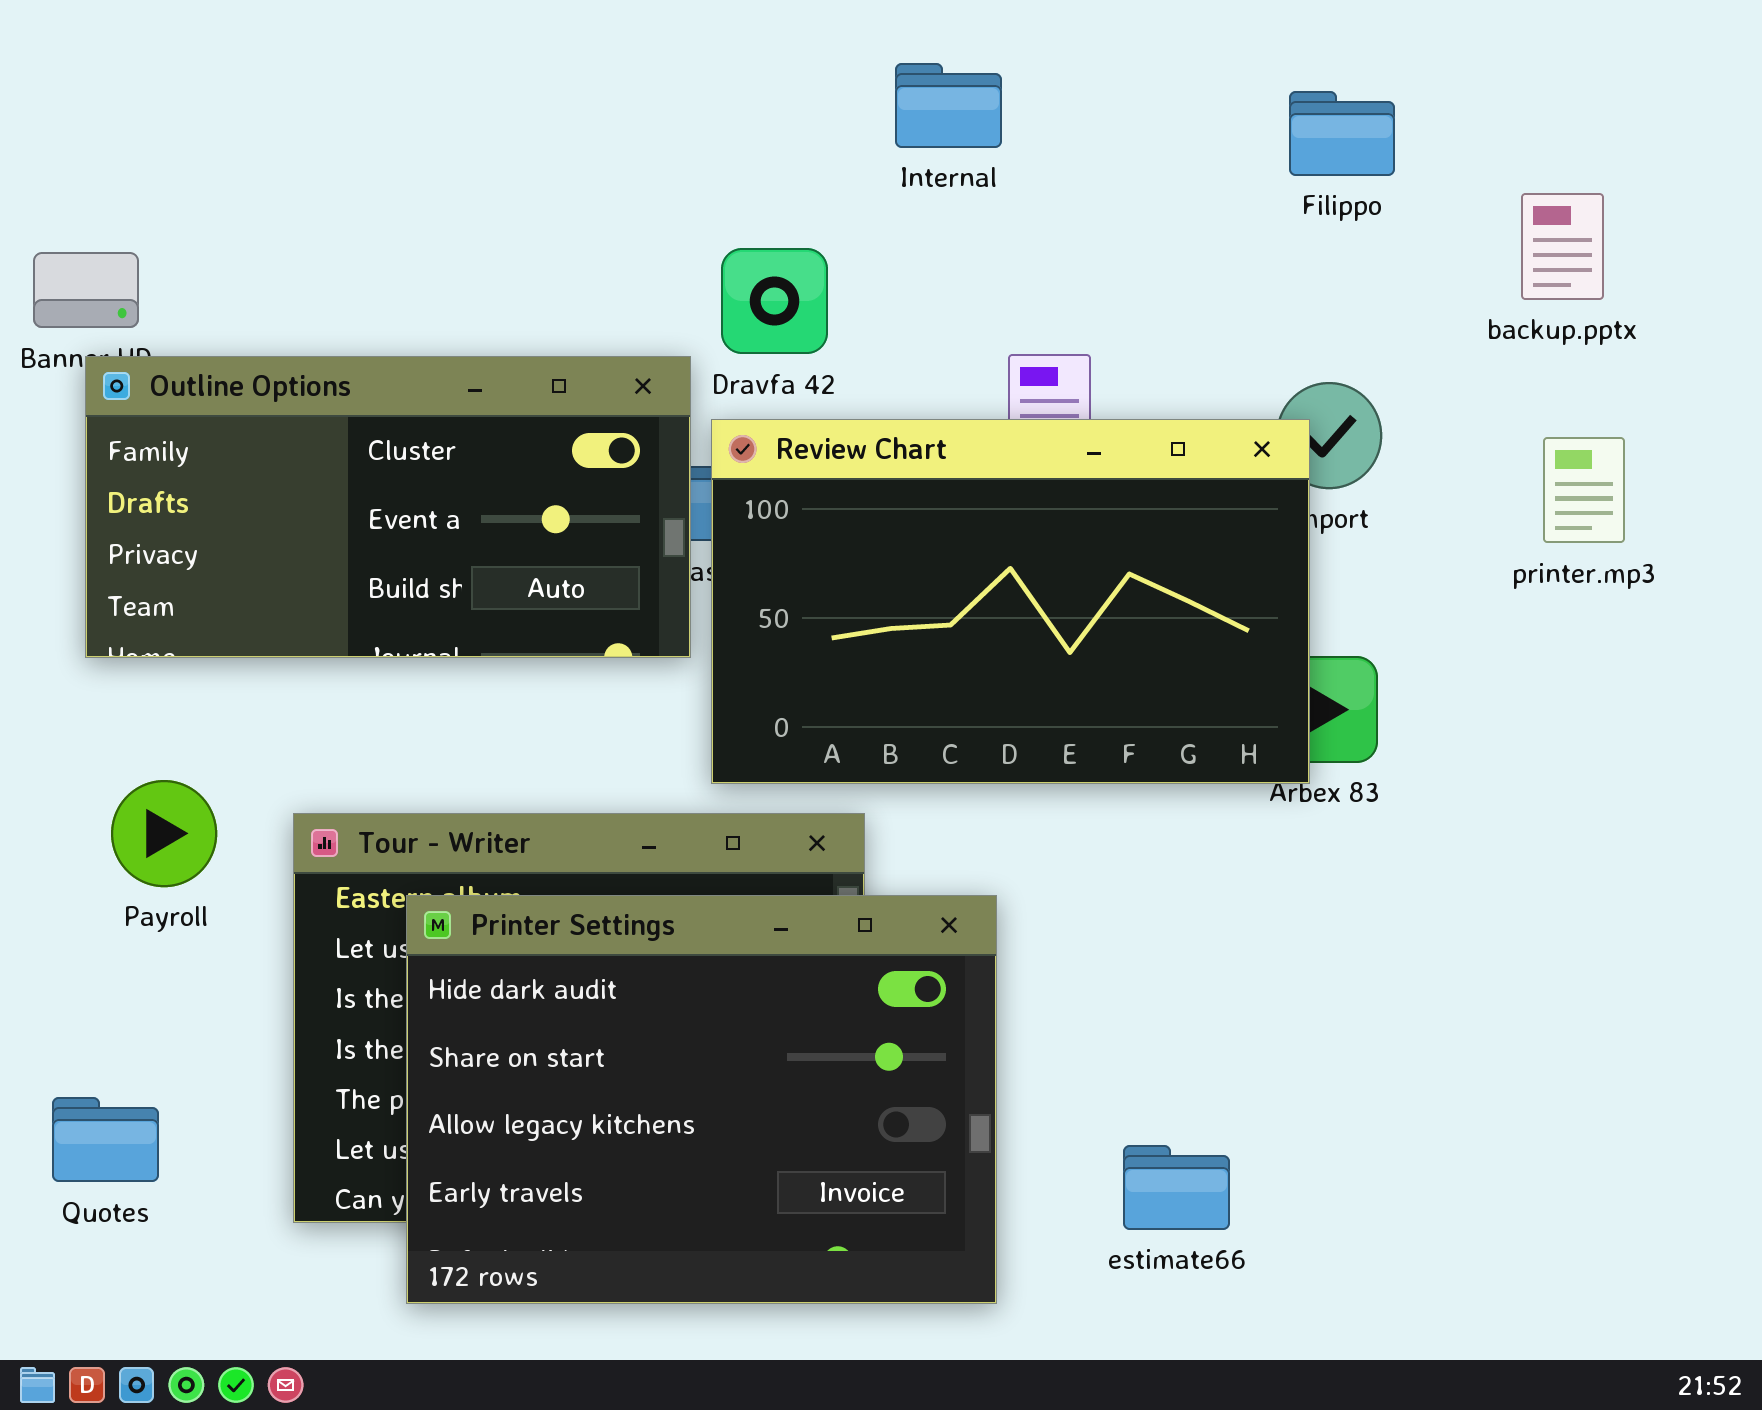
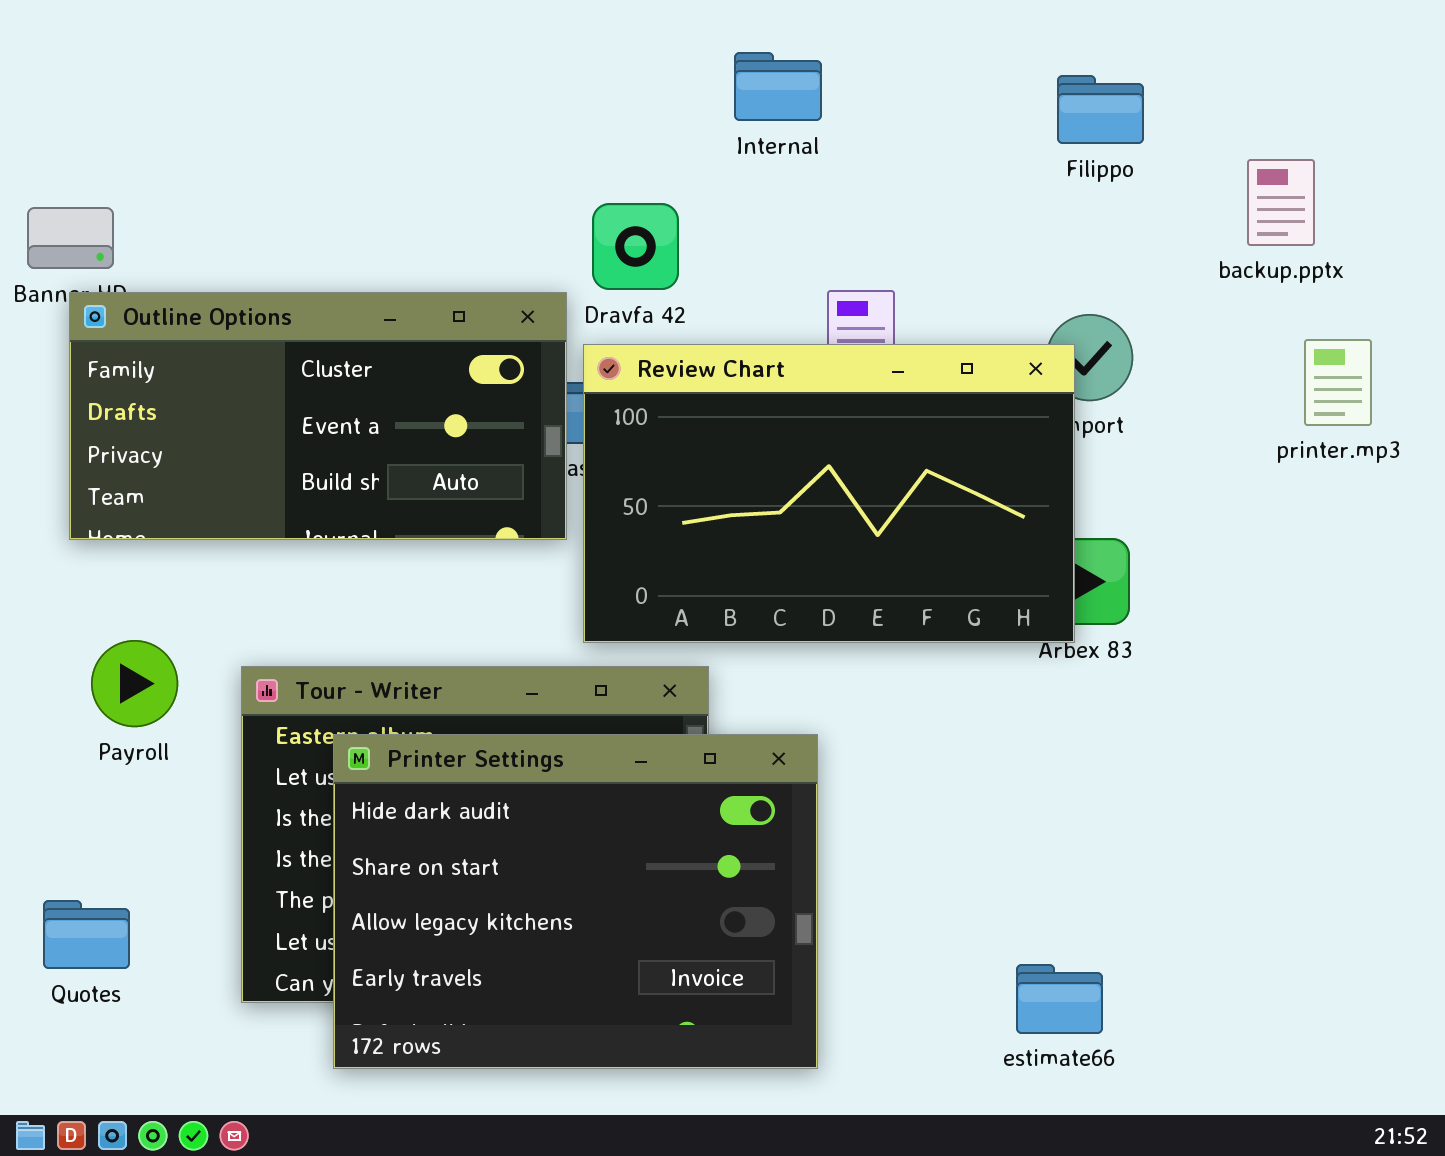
printer.mp3: [1543,437,1625,543] -> [1304,339,1372,426], moved
estimate66: [1123,1145,1230,1230] -> [1016,964,1103,1034], moved

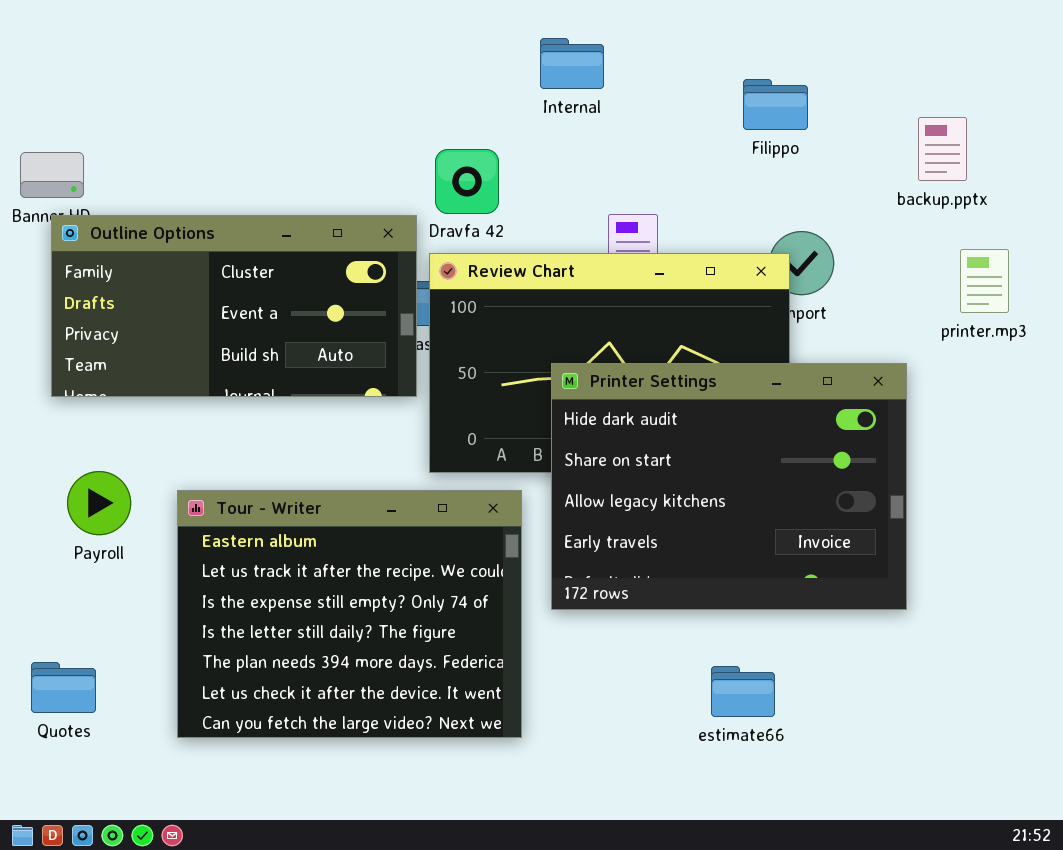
Filippo: [1057,75,1144,144] -> [743,79,808,130], moved
Printer Settings: [333,734,818,1069] -> [551,363,907,610], moved
estimate66: [1016,964,1103,1034] -> [711,666,775,717], moved

